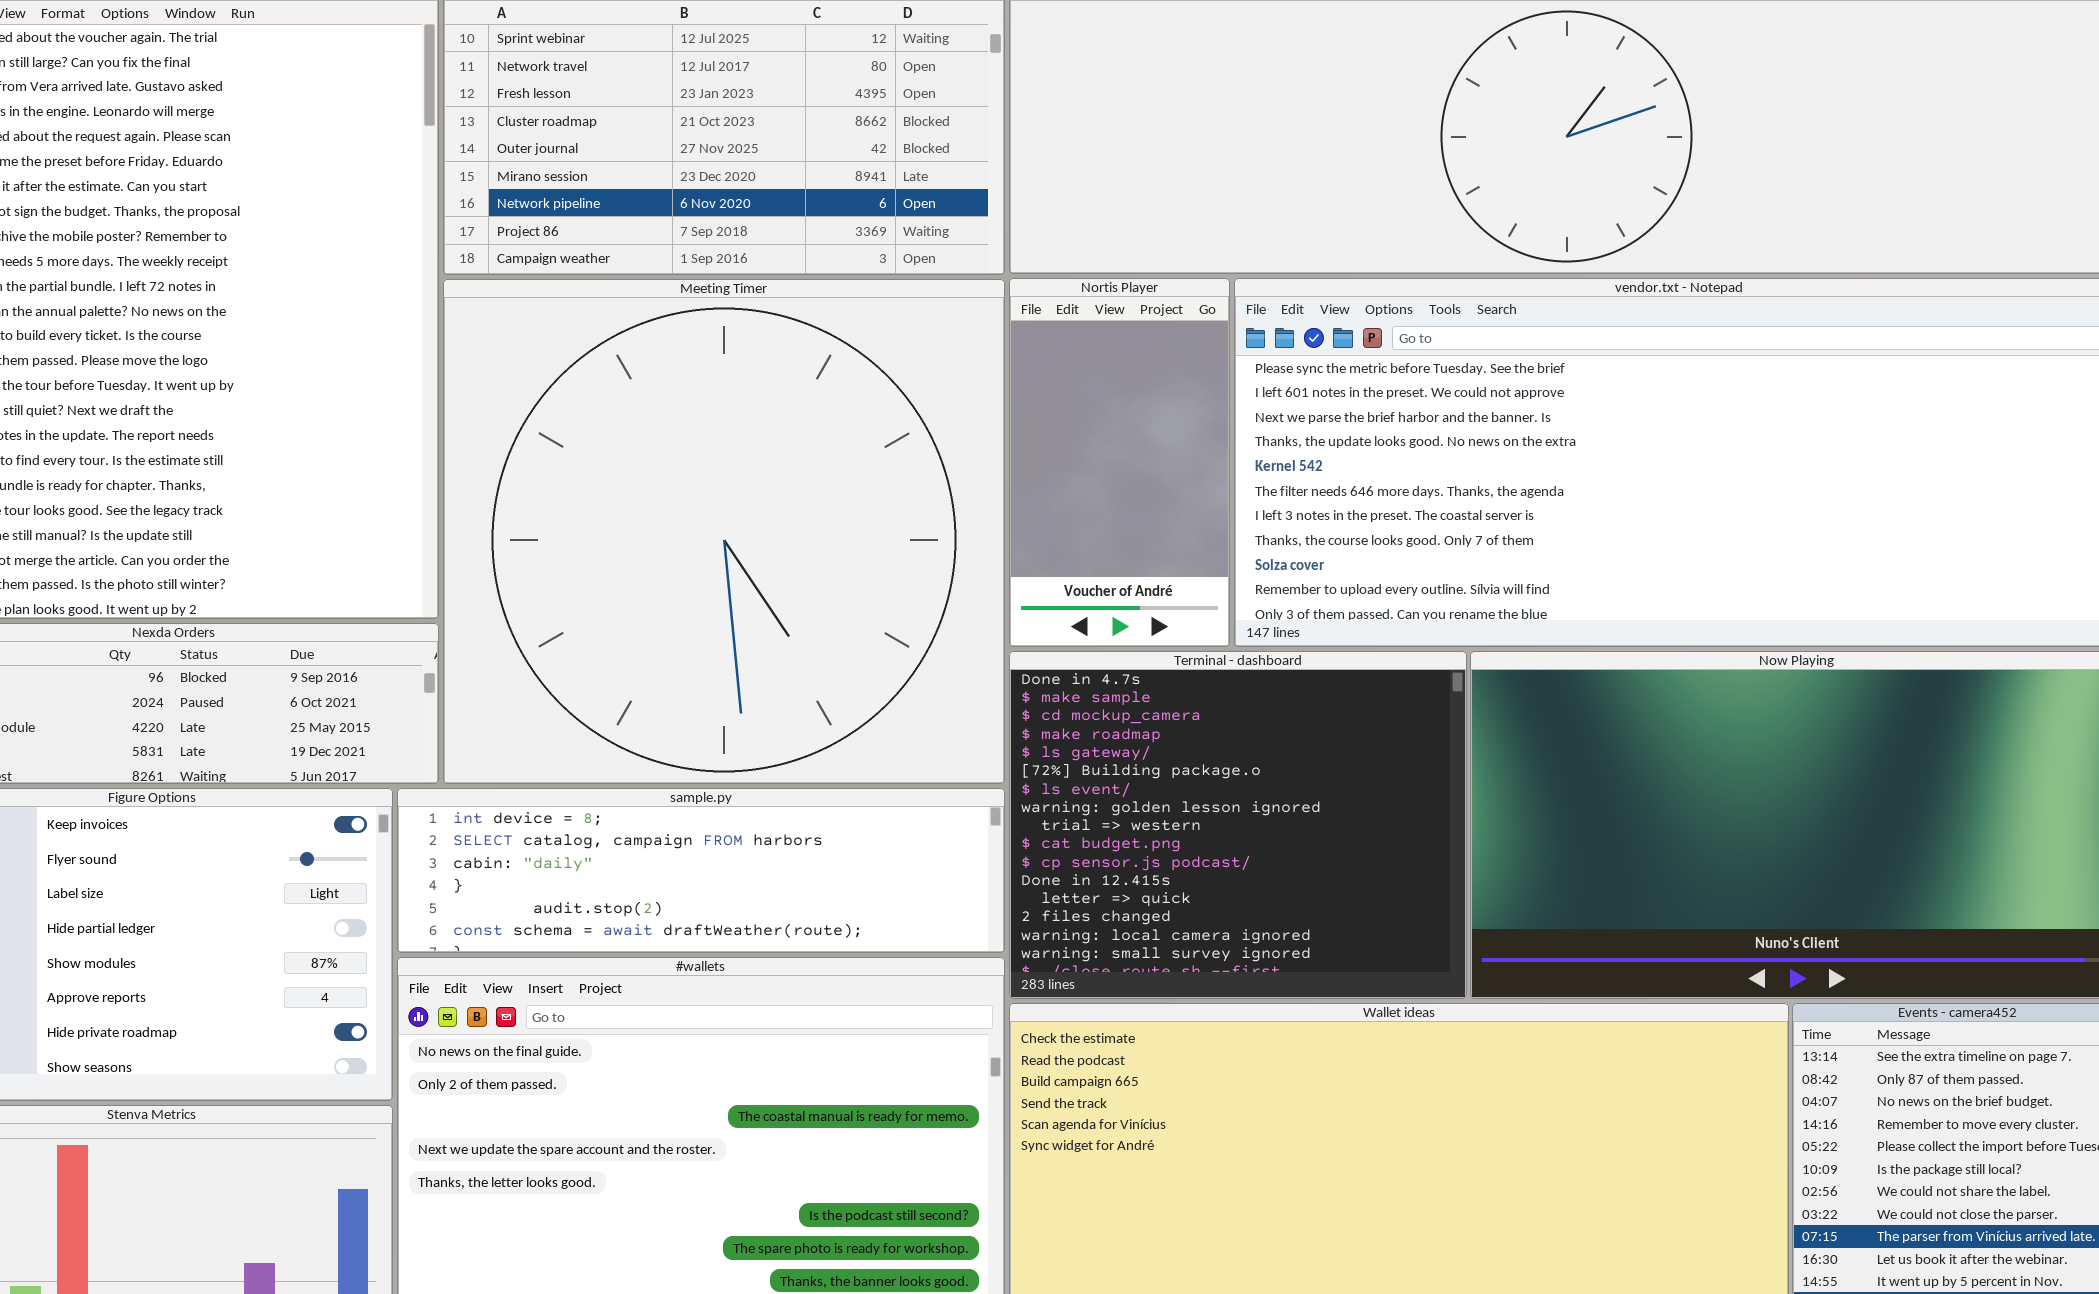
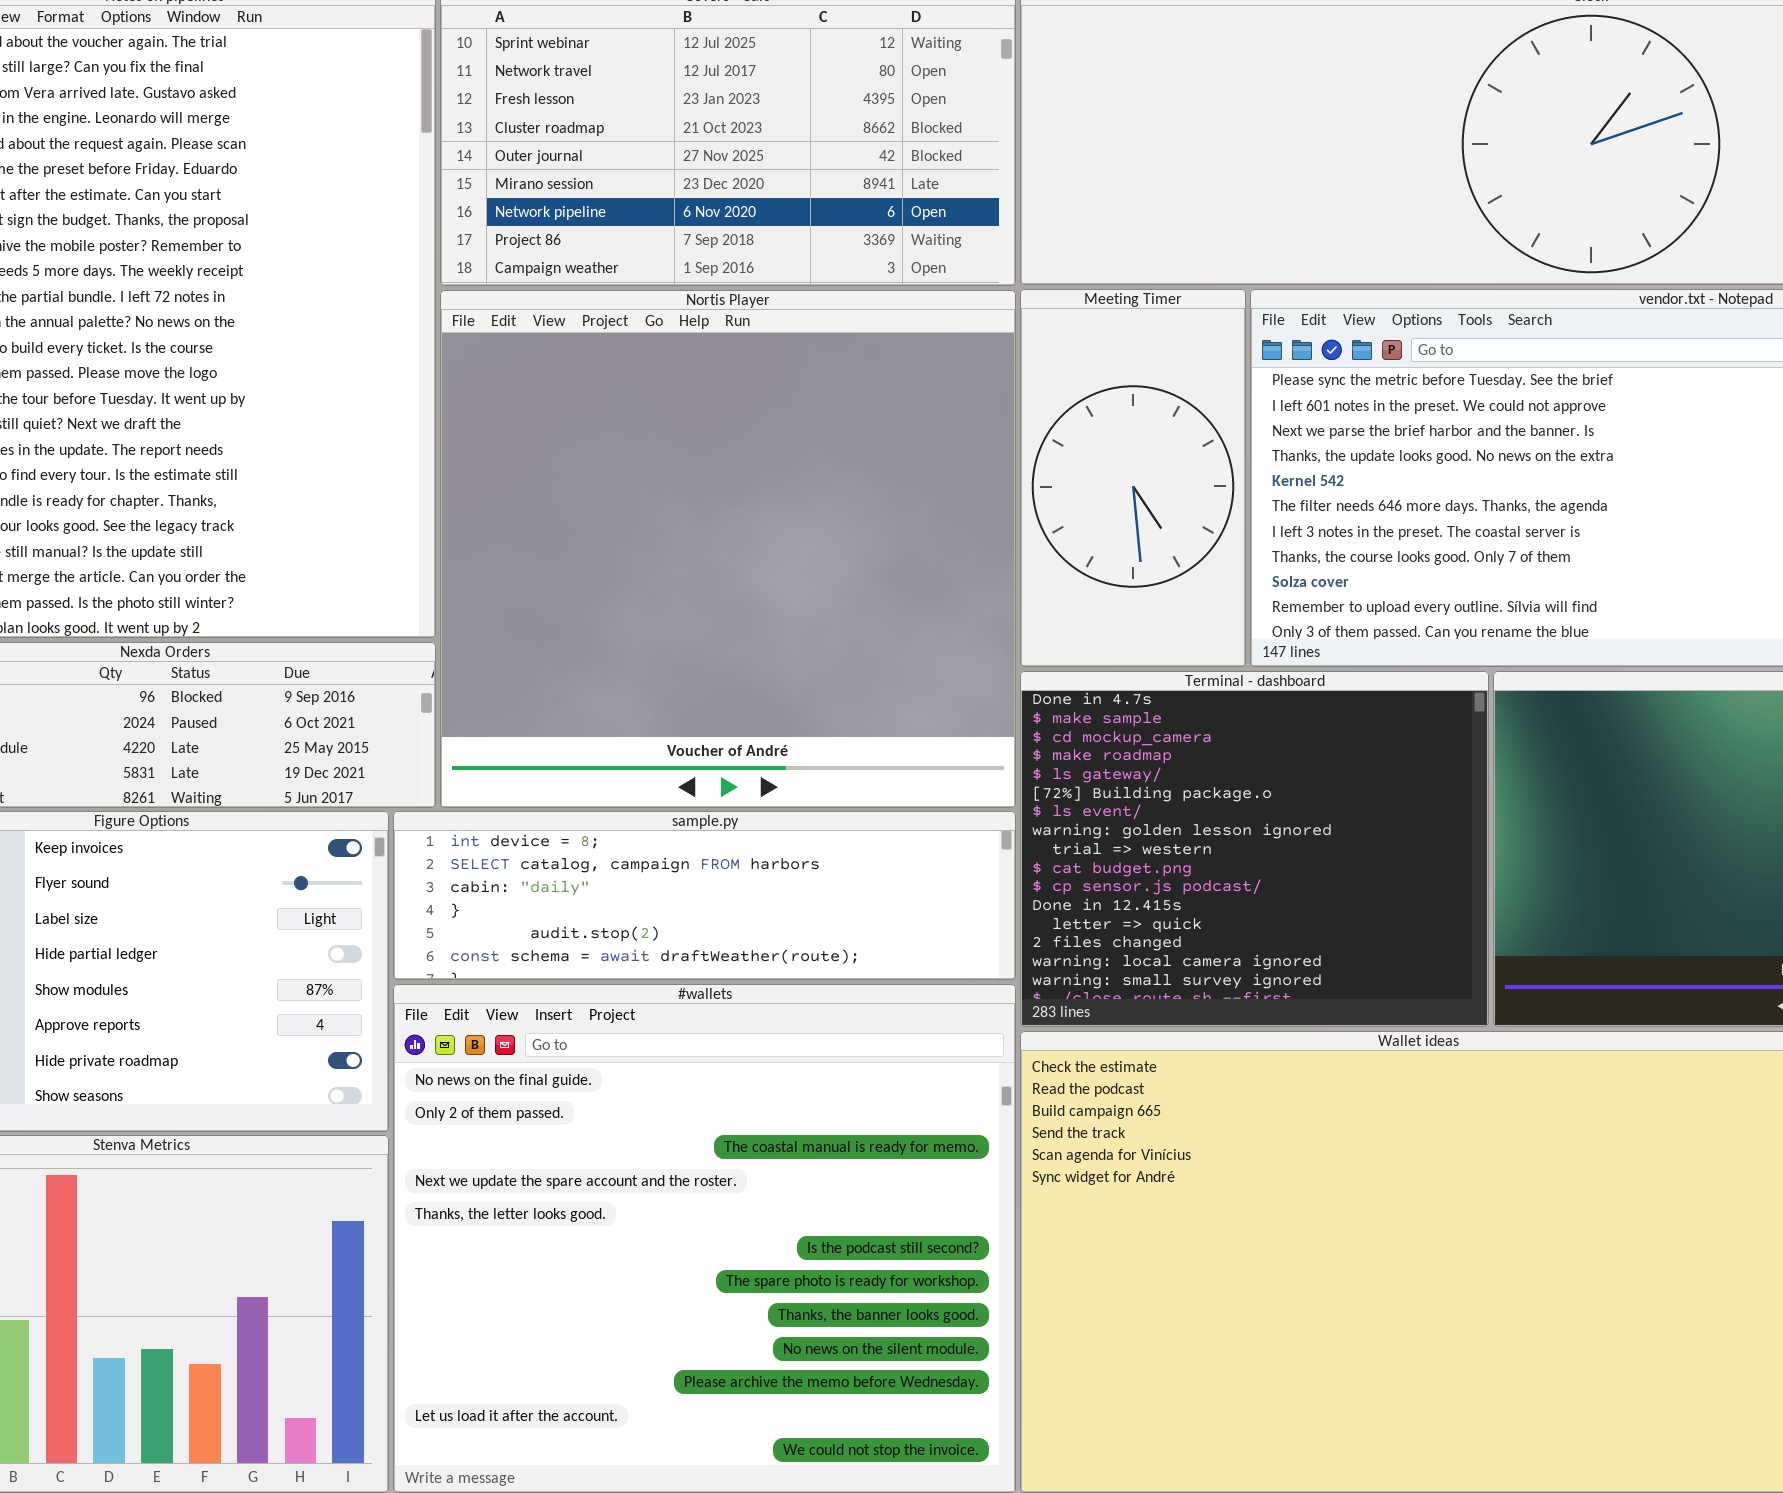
Nortis Player: [1009,278,1230,647] -> [440,290,1016,808], moved, resized
Meeting Timer: [443,279,1005,784] -> [1020,289,1246,667], moved, resized

